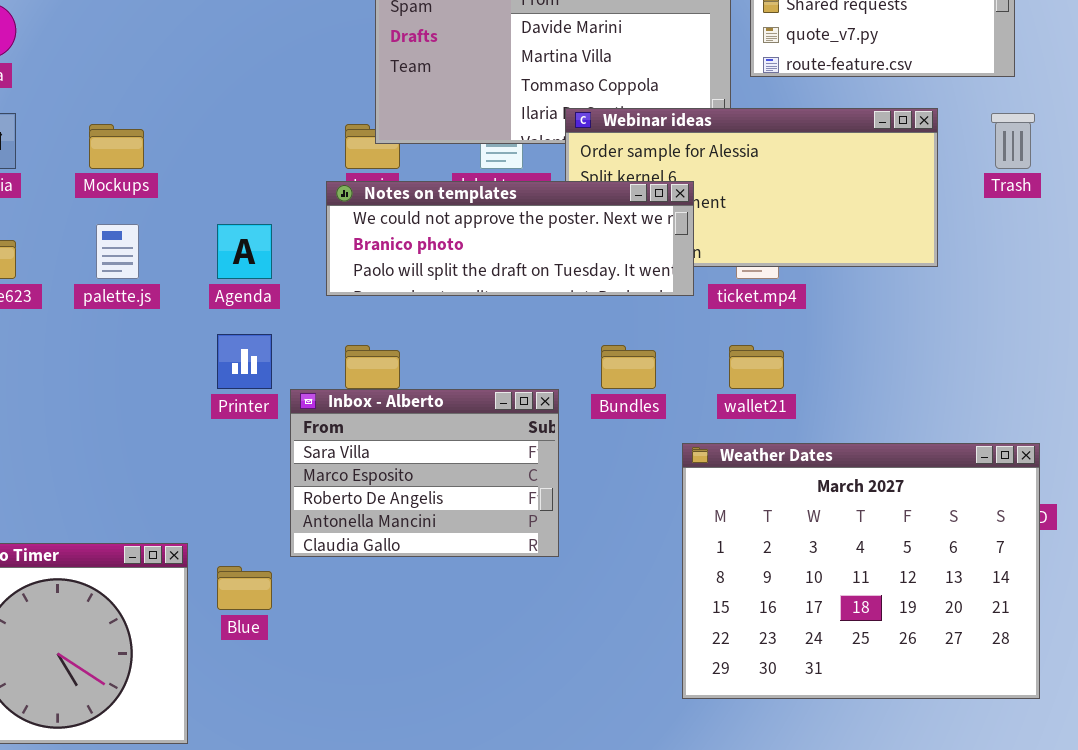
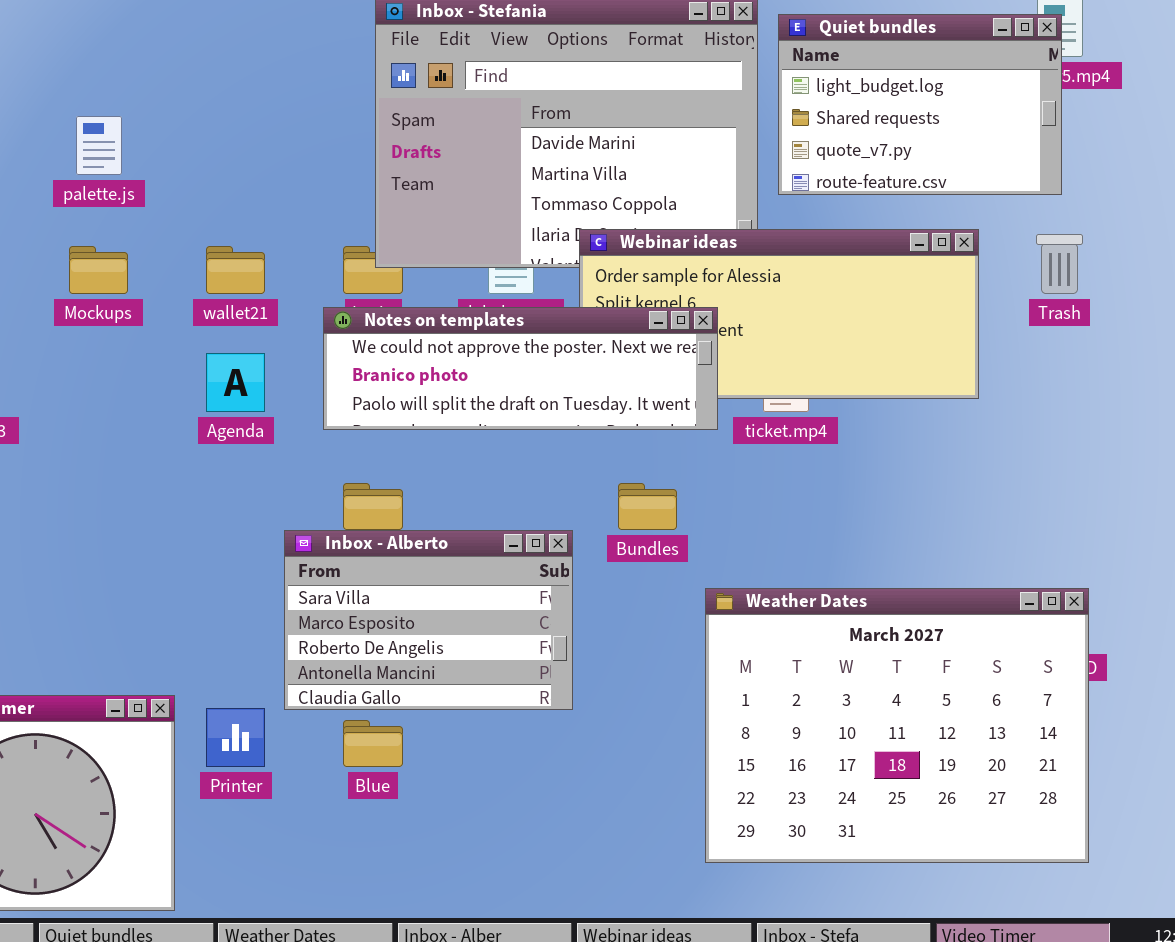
palette.js: [96,224,139,279] -> [76,116,122,175], moved
Printer: [217,334,272,389] -> [206,708,265,767], moved
wallet21: [729,345,784,389] -> [206,246,265,294], moved
Blue: [217,566,272,610] -> [343,720,403,767], moved

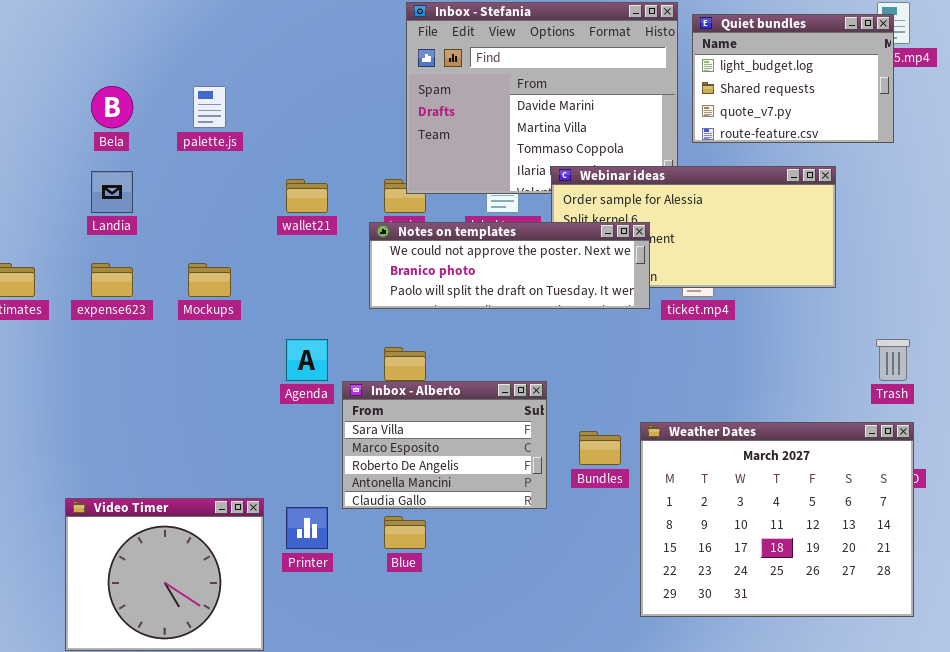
Trash: [1036,234,1083,294] -> [876,339,910,381], moved
Mockups: [69,246,128,294] -> [188,263,231,297], moved
Agenda: [206,353,265,412] -> [286,339,328,381], moved
Bundles: [618,483,677,530] -> [579,431,621,465], moved

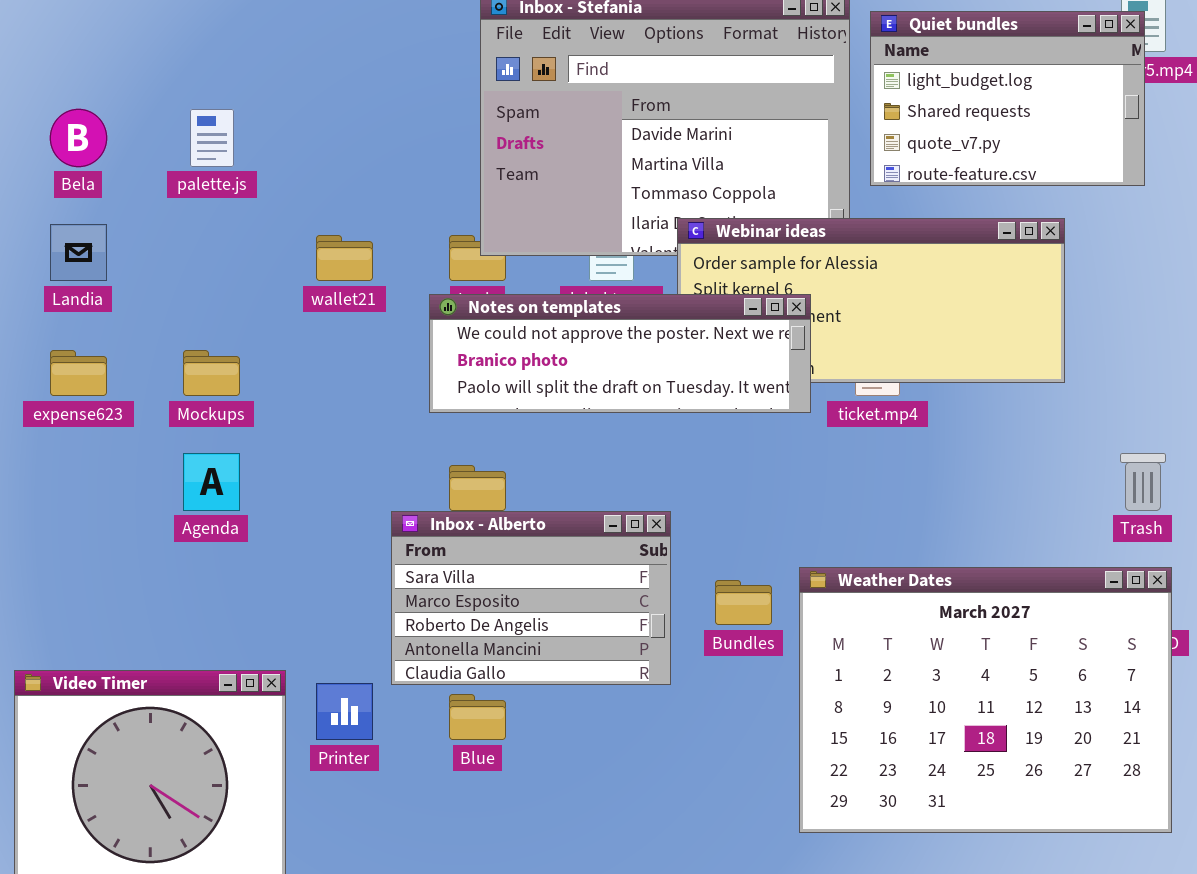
Agenda: [286,339,328,381] -> [183,453,240,511], moved

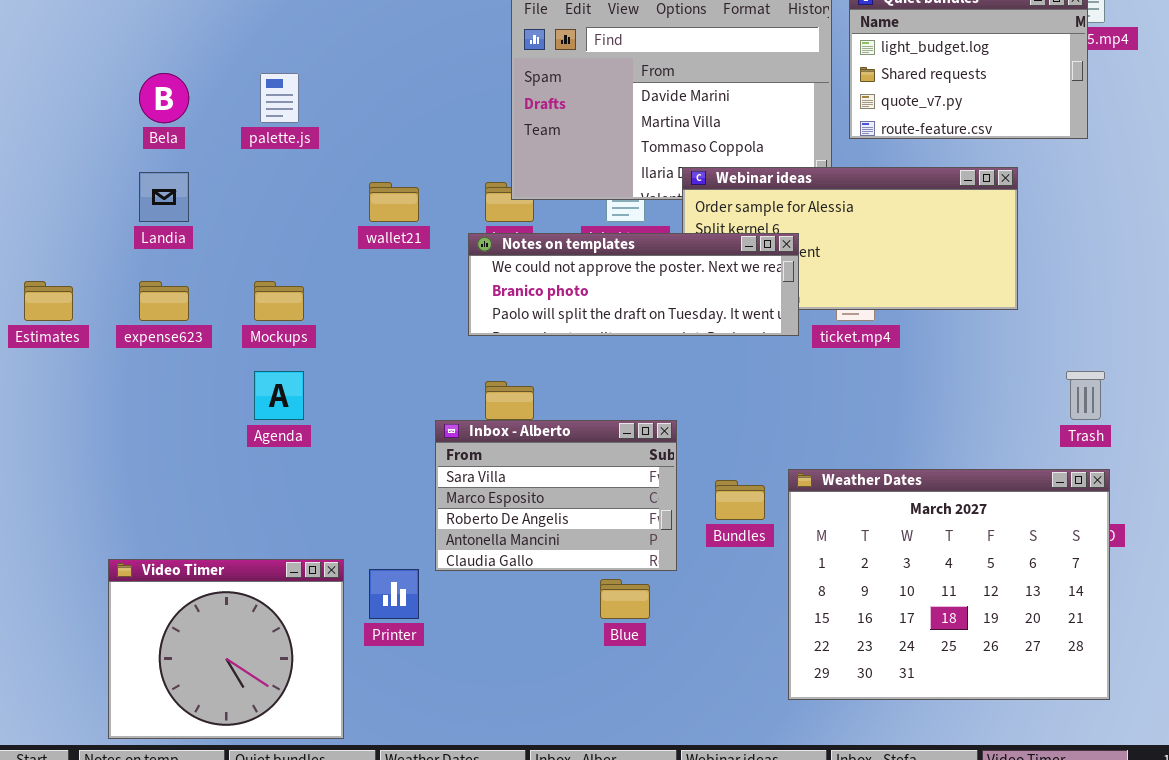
Blue: [449,694,506,740] -> [600,579,650,619], moved

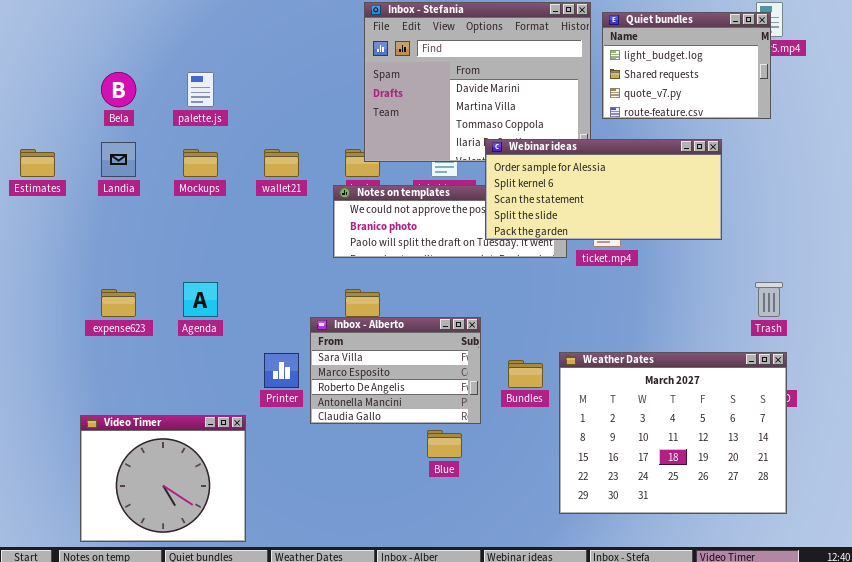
Webinar ideas: [682,167,1018,310] -> [485,139,722,240], raised
Estimates: [24,281,73,321] -> [20,149,55,177], moved
expense623: [139,281,189,321] -> [101,289,136,317], moved
Mockups: [254,281,304,321] -> [183,149,218,177], moved
Printer: [369,569,419,619] -> [264,353,299,388], moved

